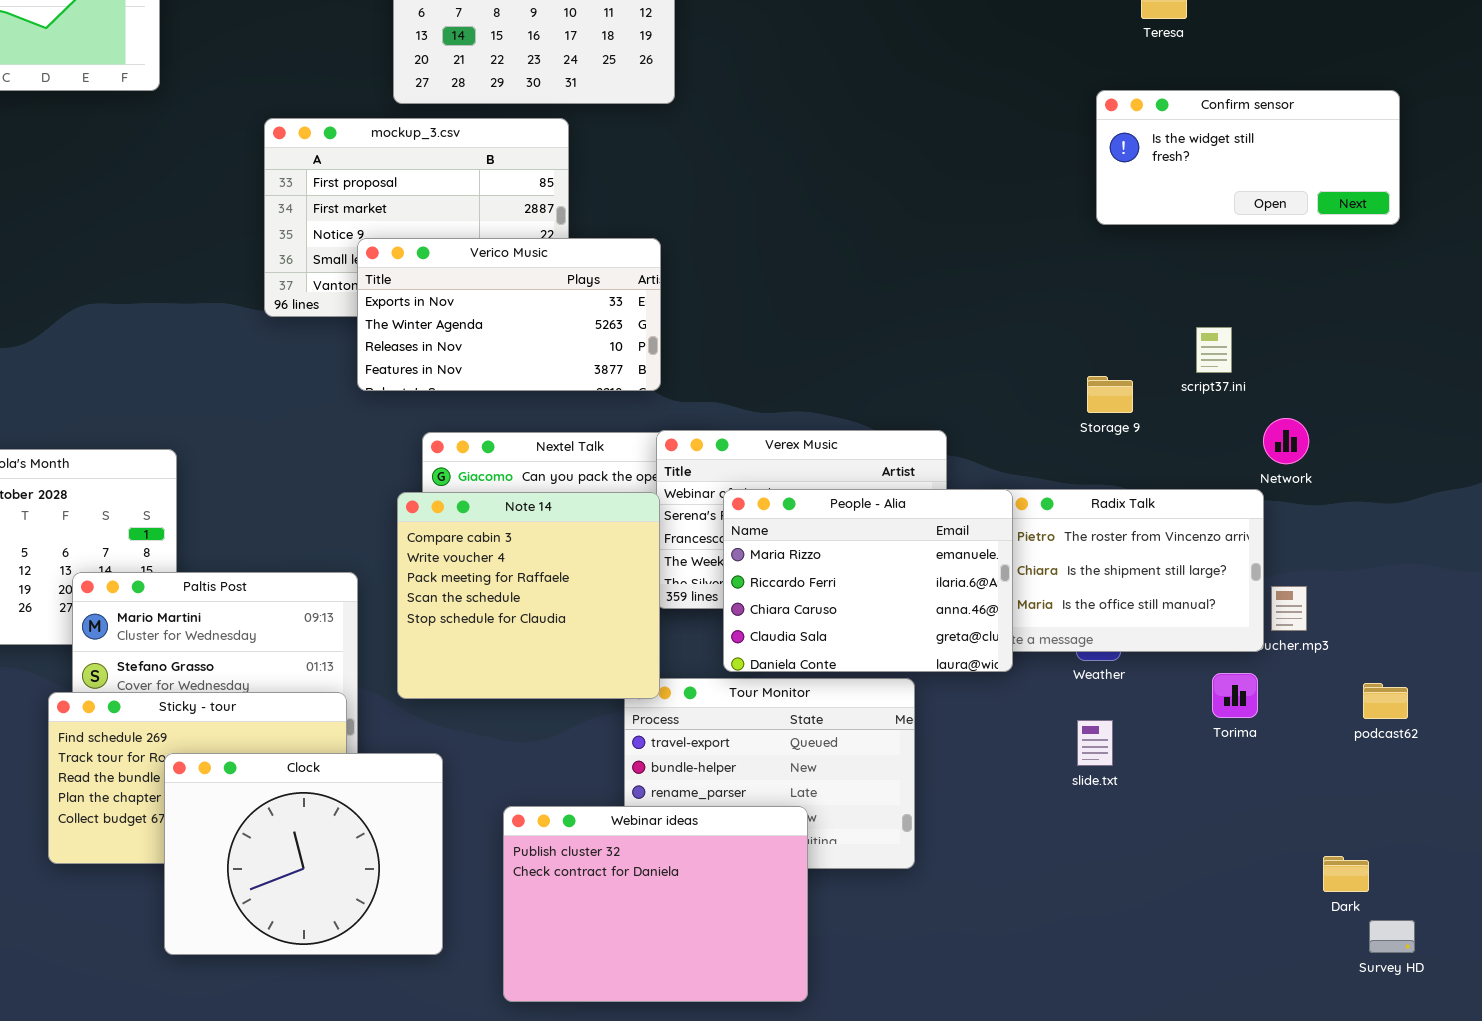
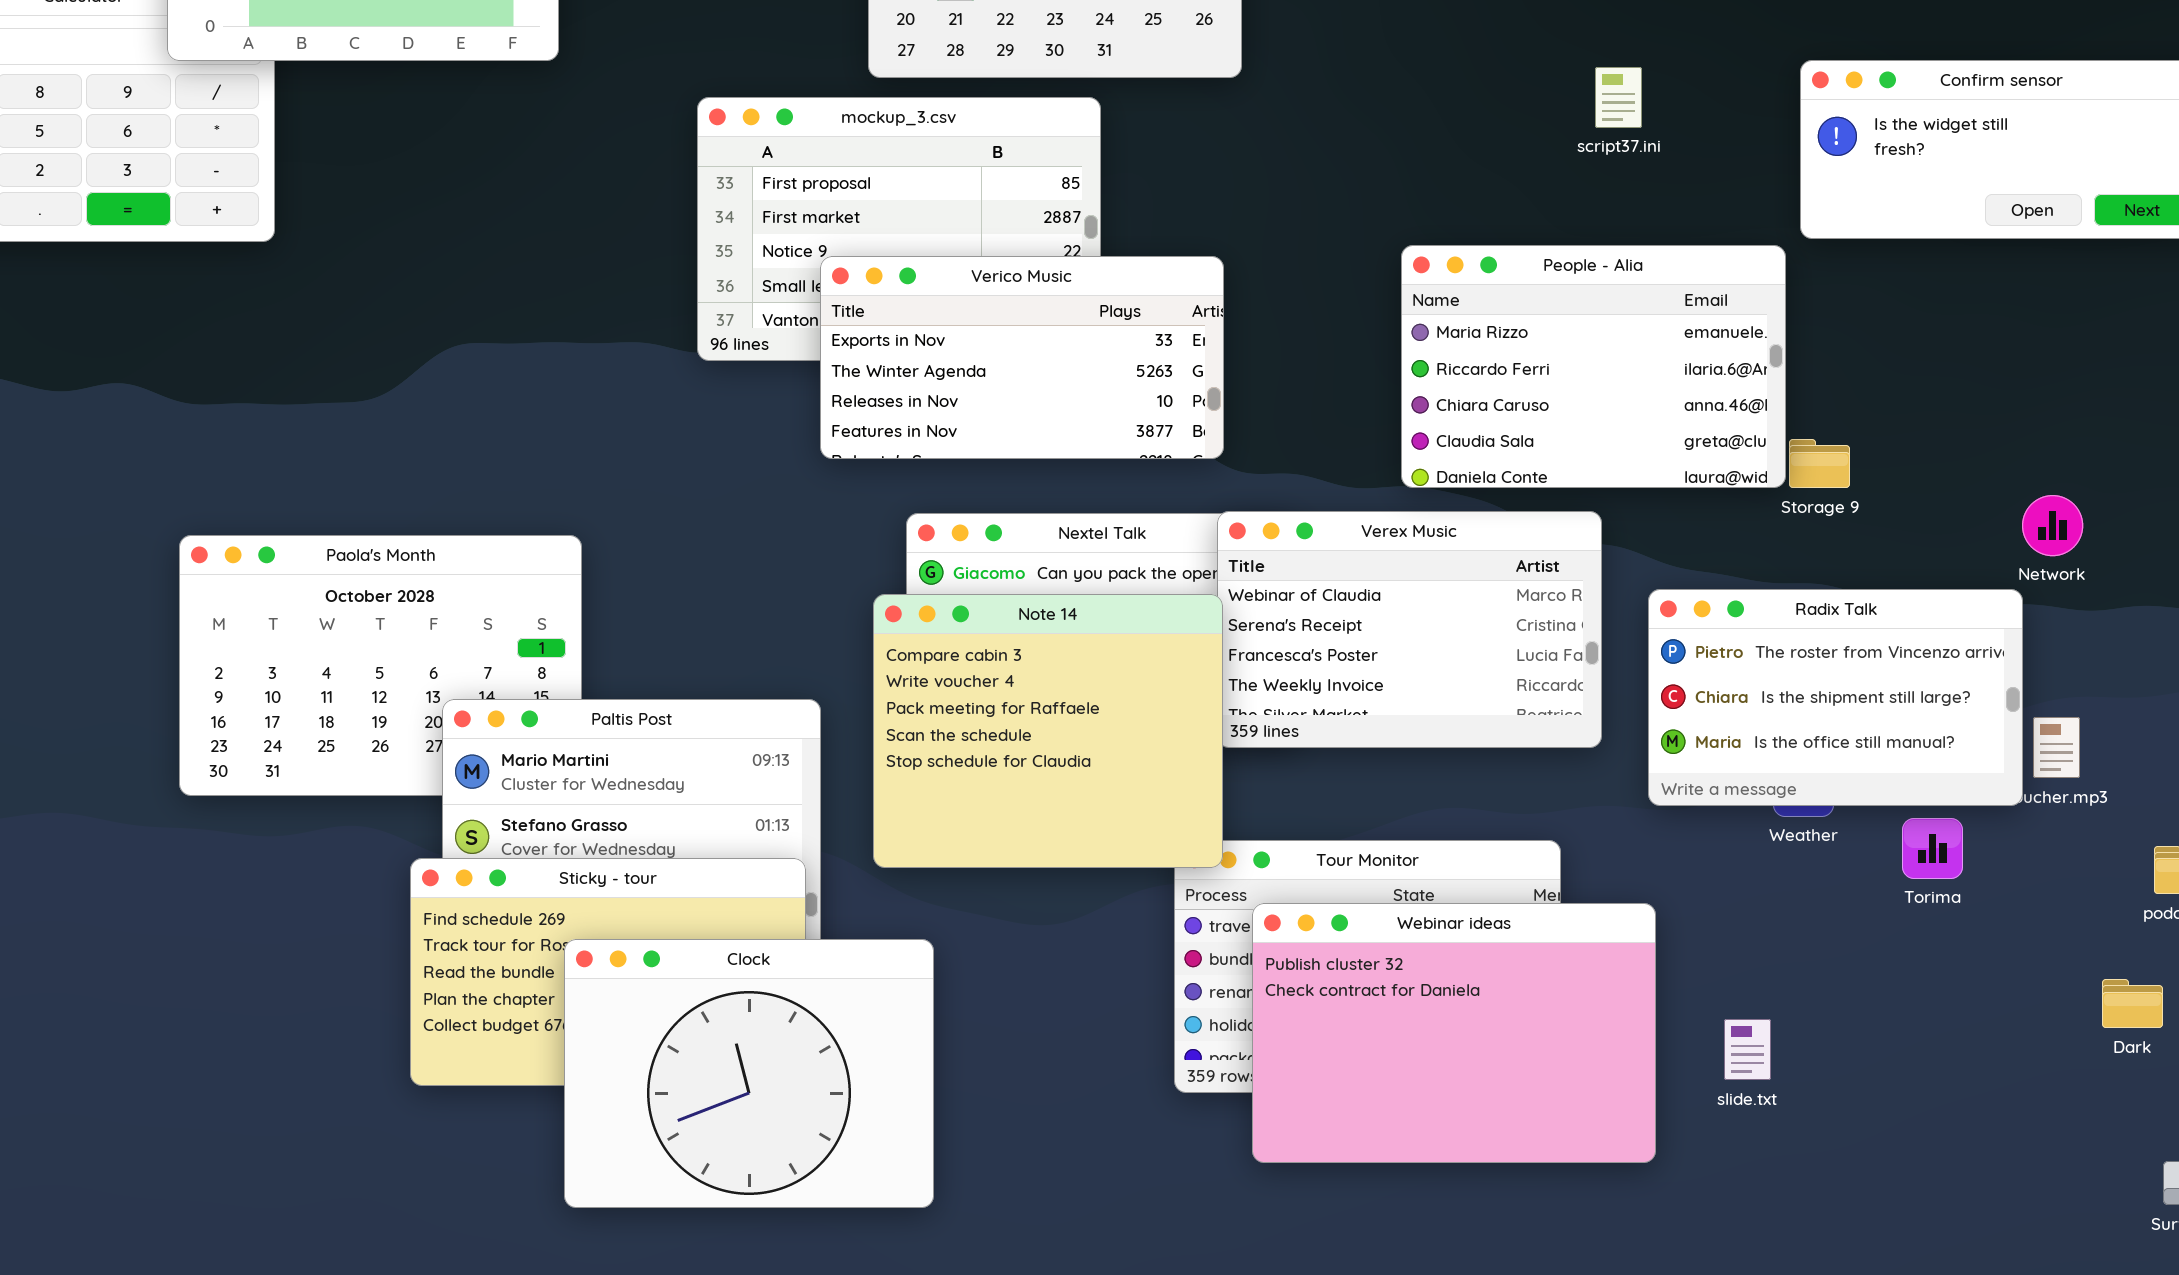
script37.ini: [1196,327,1232,373] -> [1595,67,1642,128], moved
People - Alia: [723,489,1013,672] -> [1401,245,1786,488], moved
Torima: [1212,673,1258,718] -> [1902,818,1963,879], moved
slide.txt: [1077,720,1113,766] -> [1724,1019,1771,1080], moved
Webinar ideas: [503,806,808,1002] -> [1252,903,1656,1163], moved
Dark: [1323,856,1369,892] -> [2102,979,2163,1028], moved

